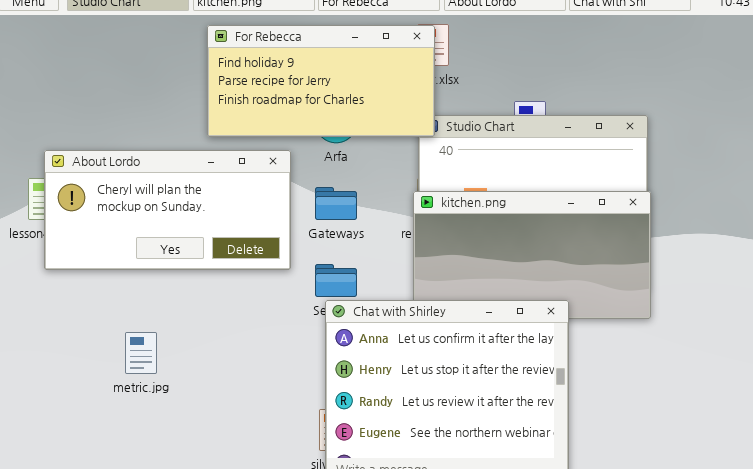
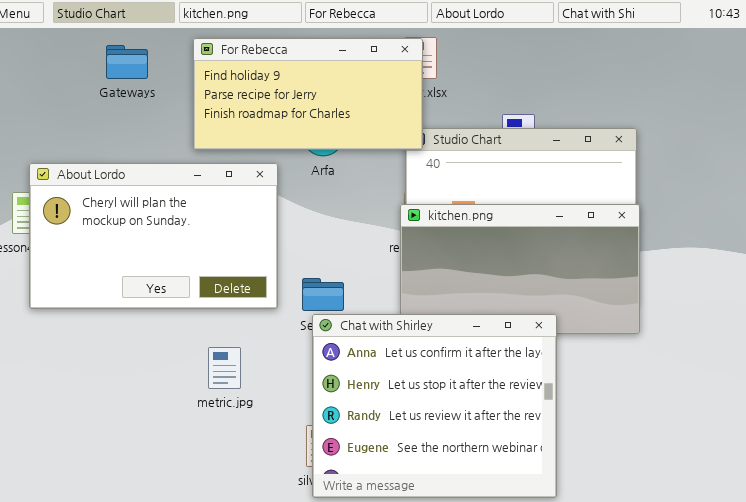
About Lordo: [44,150,291,270] -> [29,163,278,309], resized
Gateways: [315,187,357,220] -> [106,45,148,79], moved
metric.jpg: [125,332,157,374] -> [208,347,241,389], moved

